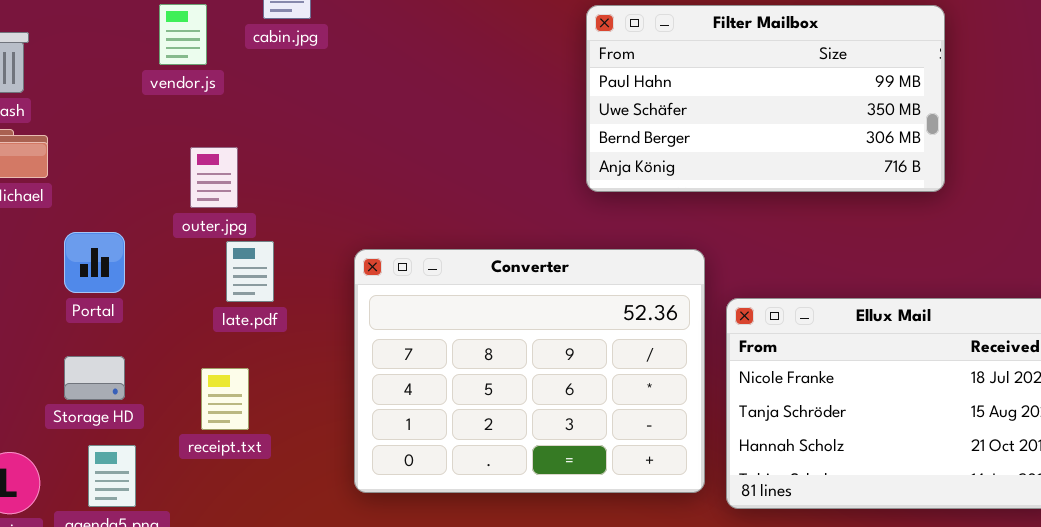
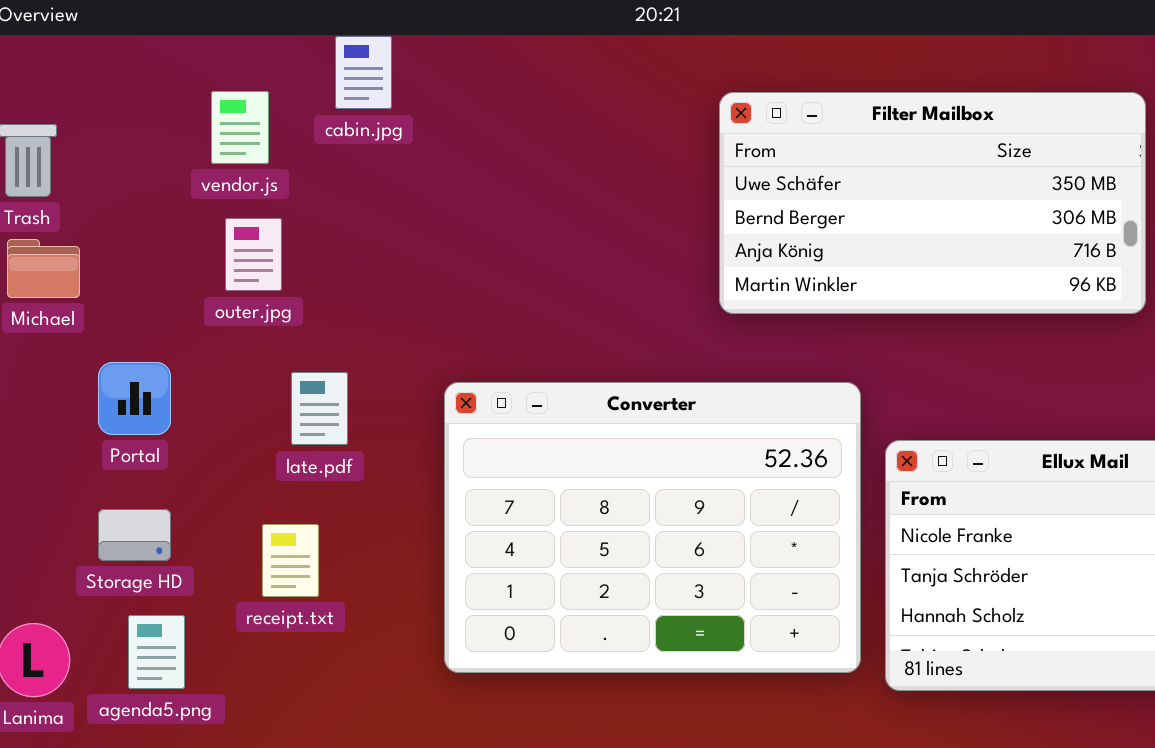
Filter Mailbox: [586,5,945,192] -> [719,92,1146,314], scrolled down 1 row
outer.jpg: [190,147,238,208] -> [225,218,282,291], moved

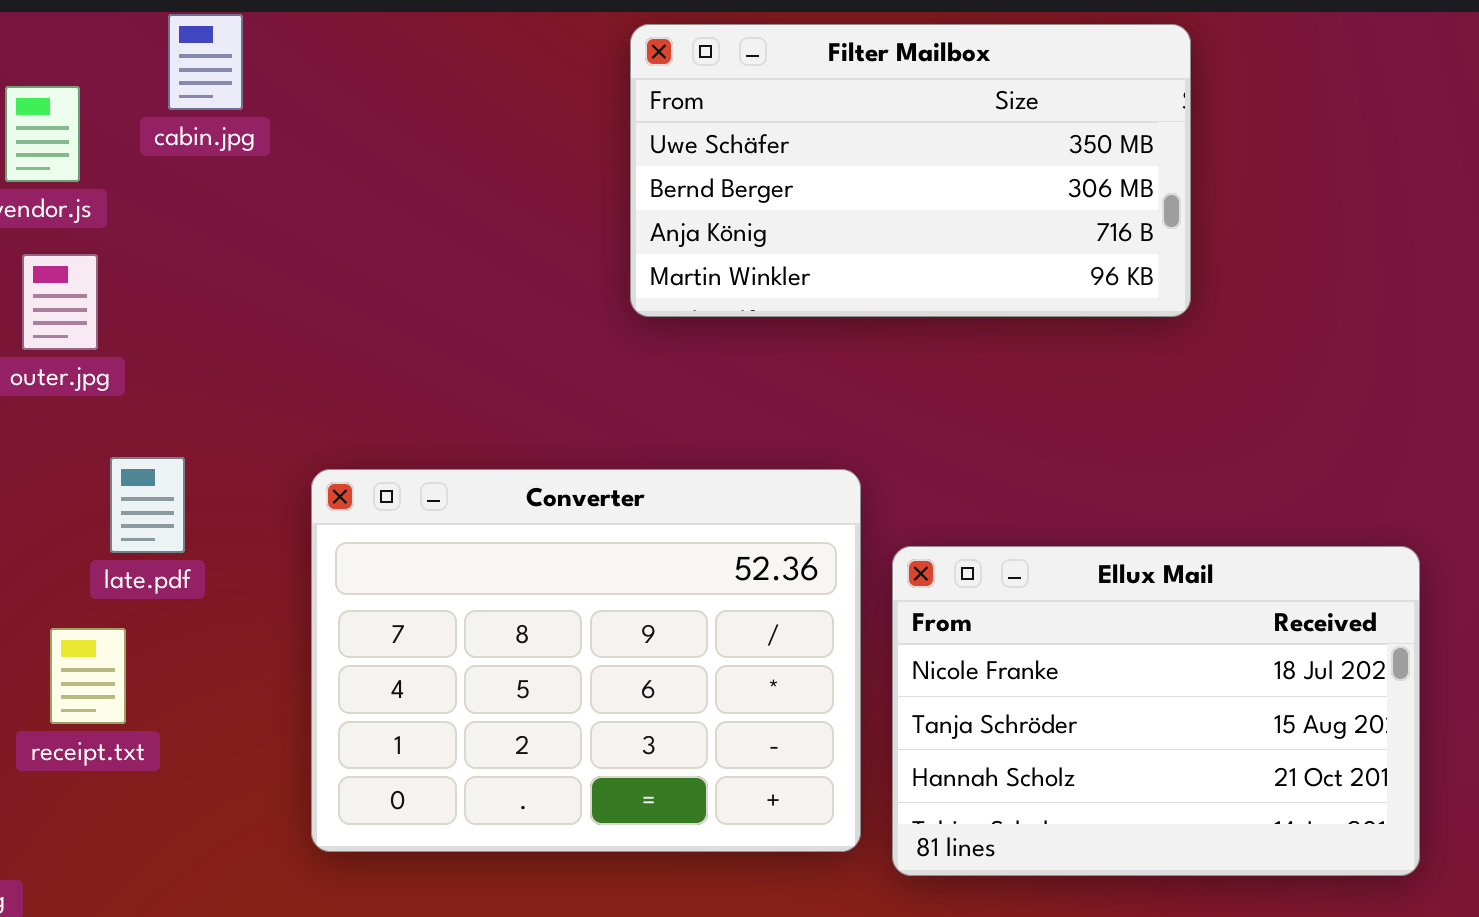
Filter Mailbox: [719,92,1146,314] -> [630,24,1191,317], moved
receipt.txt: [262,524,319,597] -> [50,628,126,724], moved

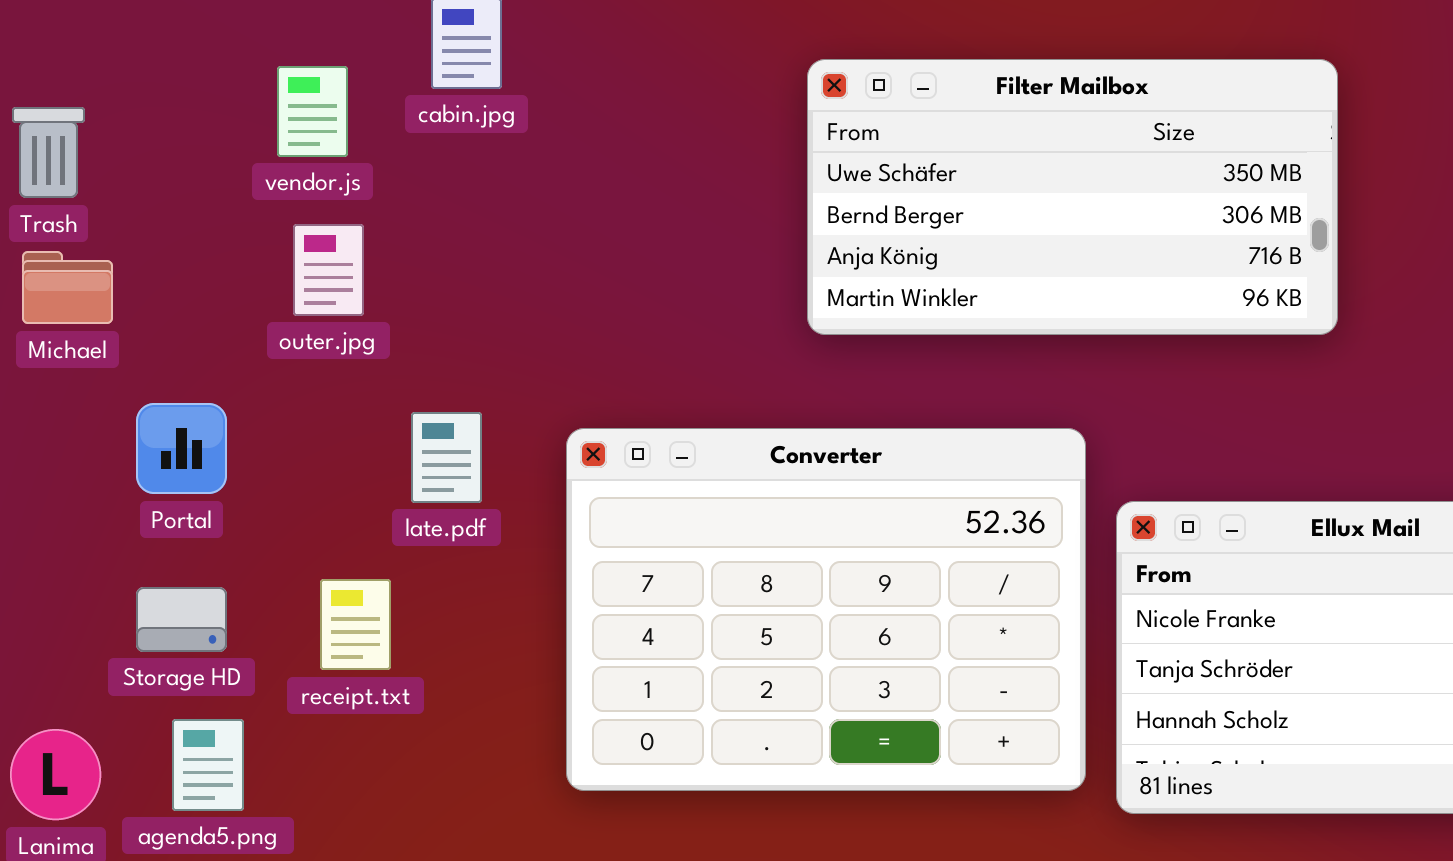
Filter Mailbox: [630,24,1191,317] -> [807,59,1338,335], moved
late.pdf: [110,457,185,553] -> [411,412,482,503], moved

